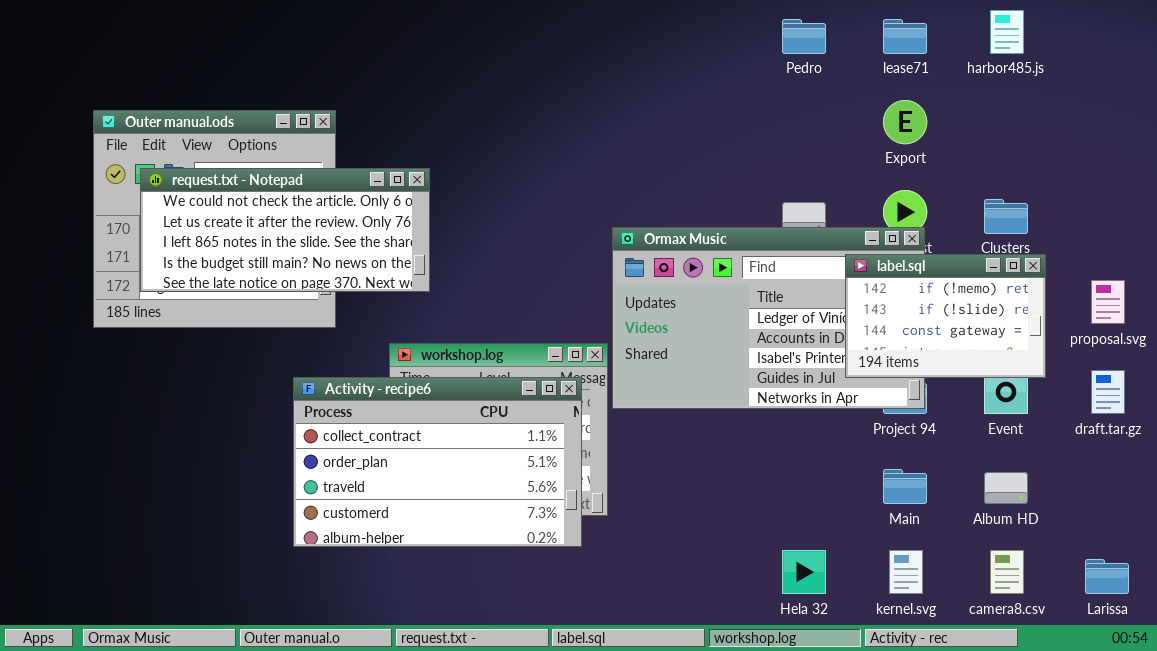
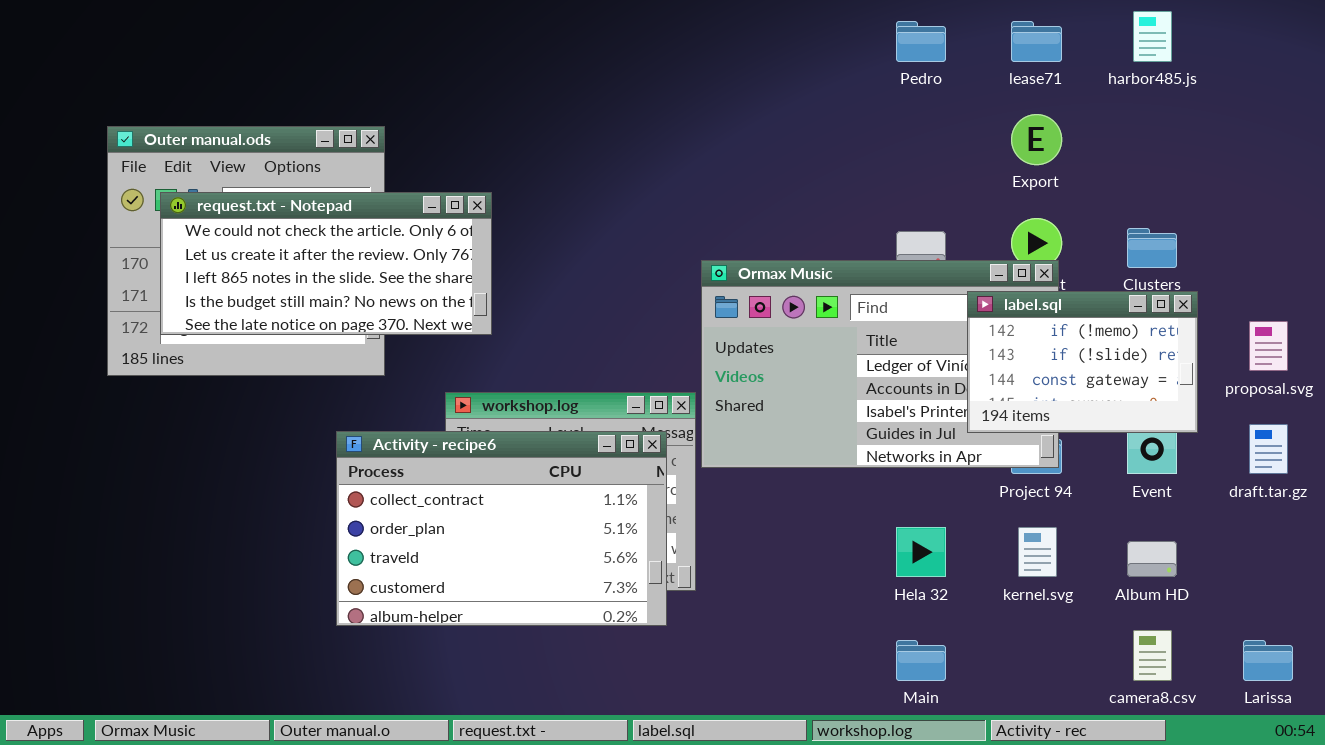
Main: [883,469,927,504] -> [896,640,946,681], moved
Hela 32: [782,550,826,594] -> [896,527,946,577], moved
kernel.svg: [889,550,923,594] -> [1018,527,1057,577], moved

